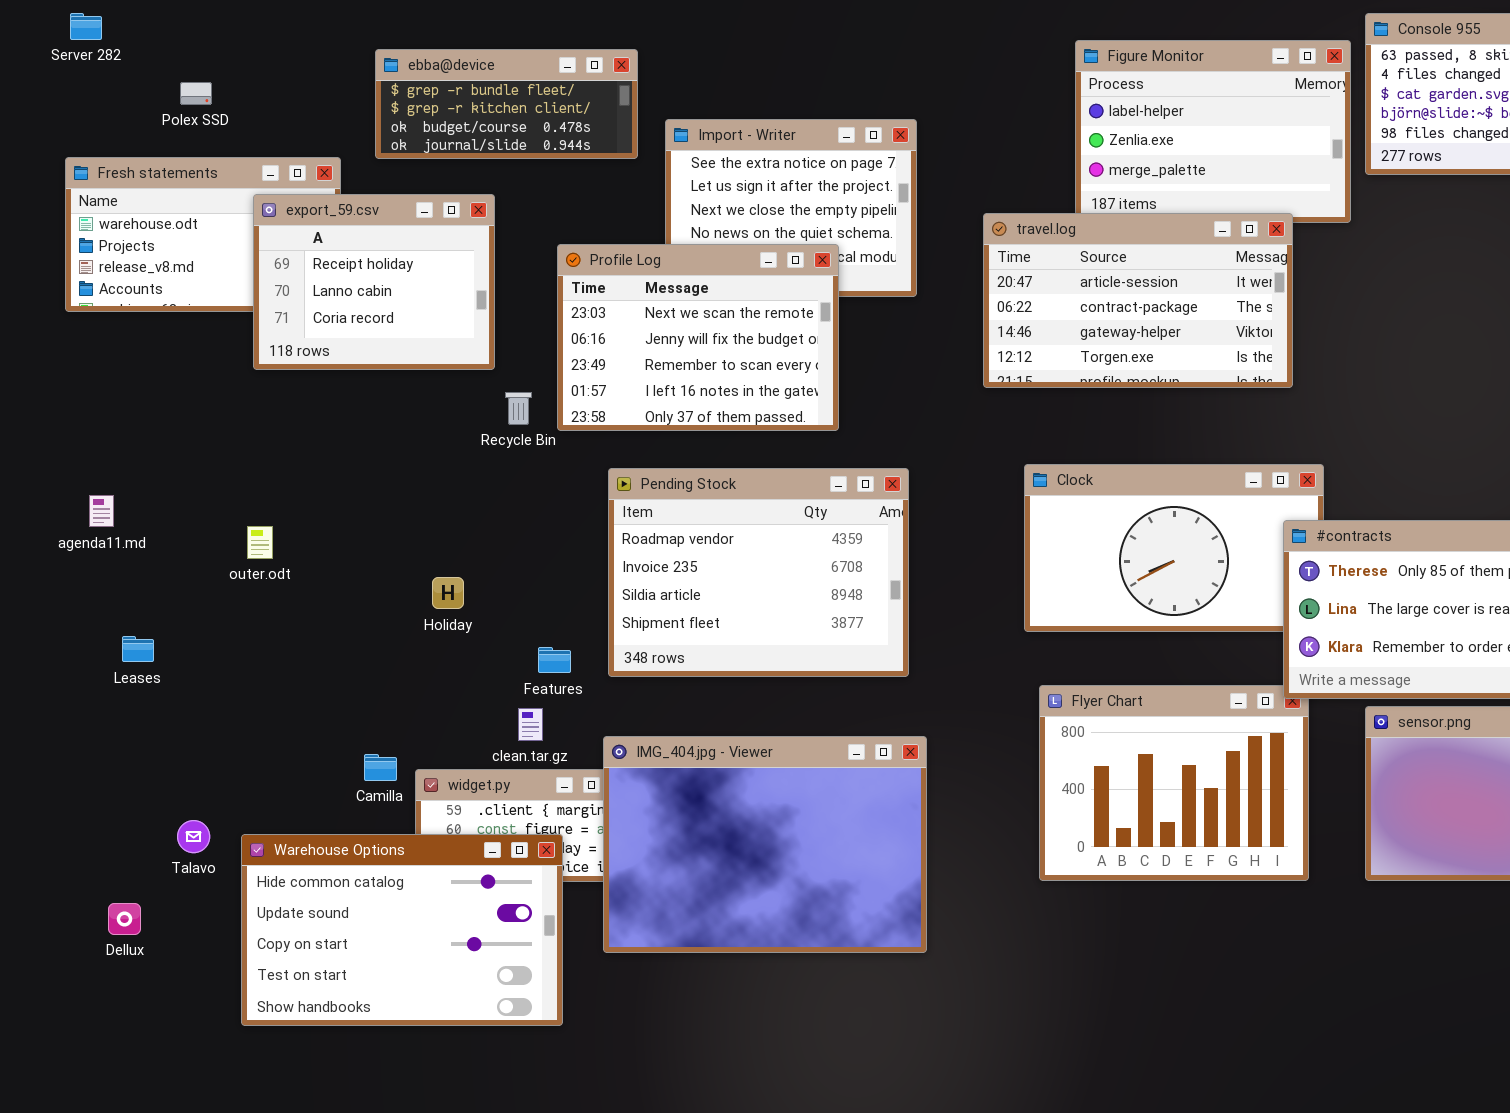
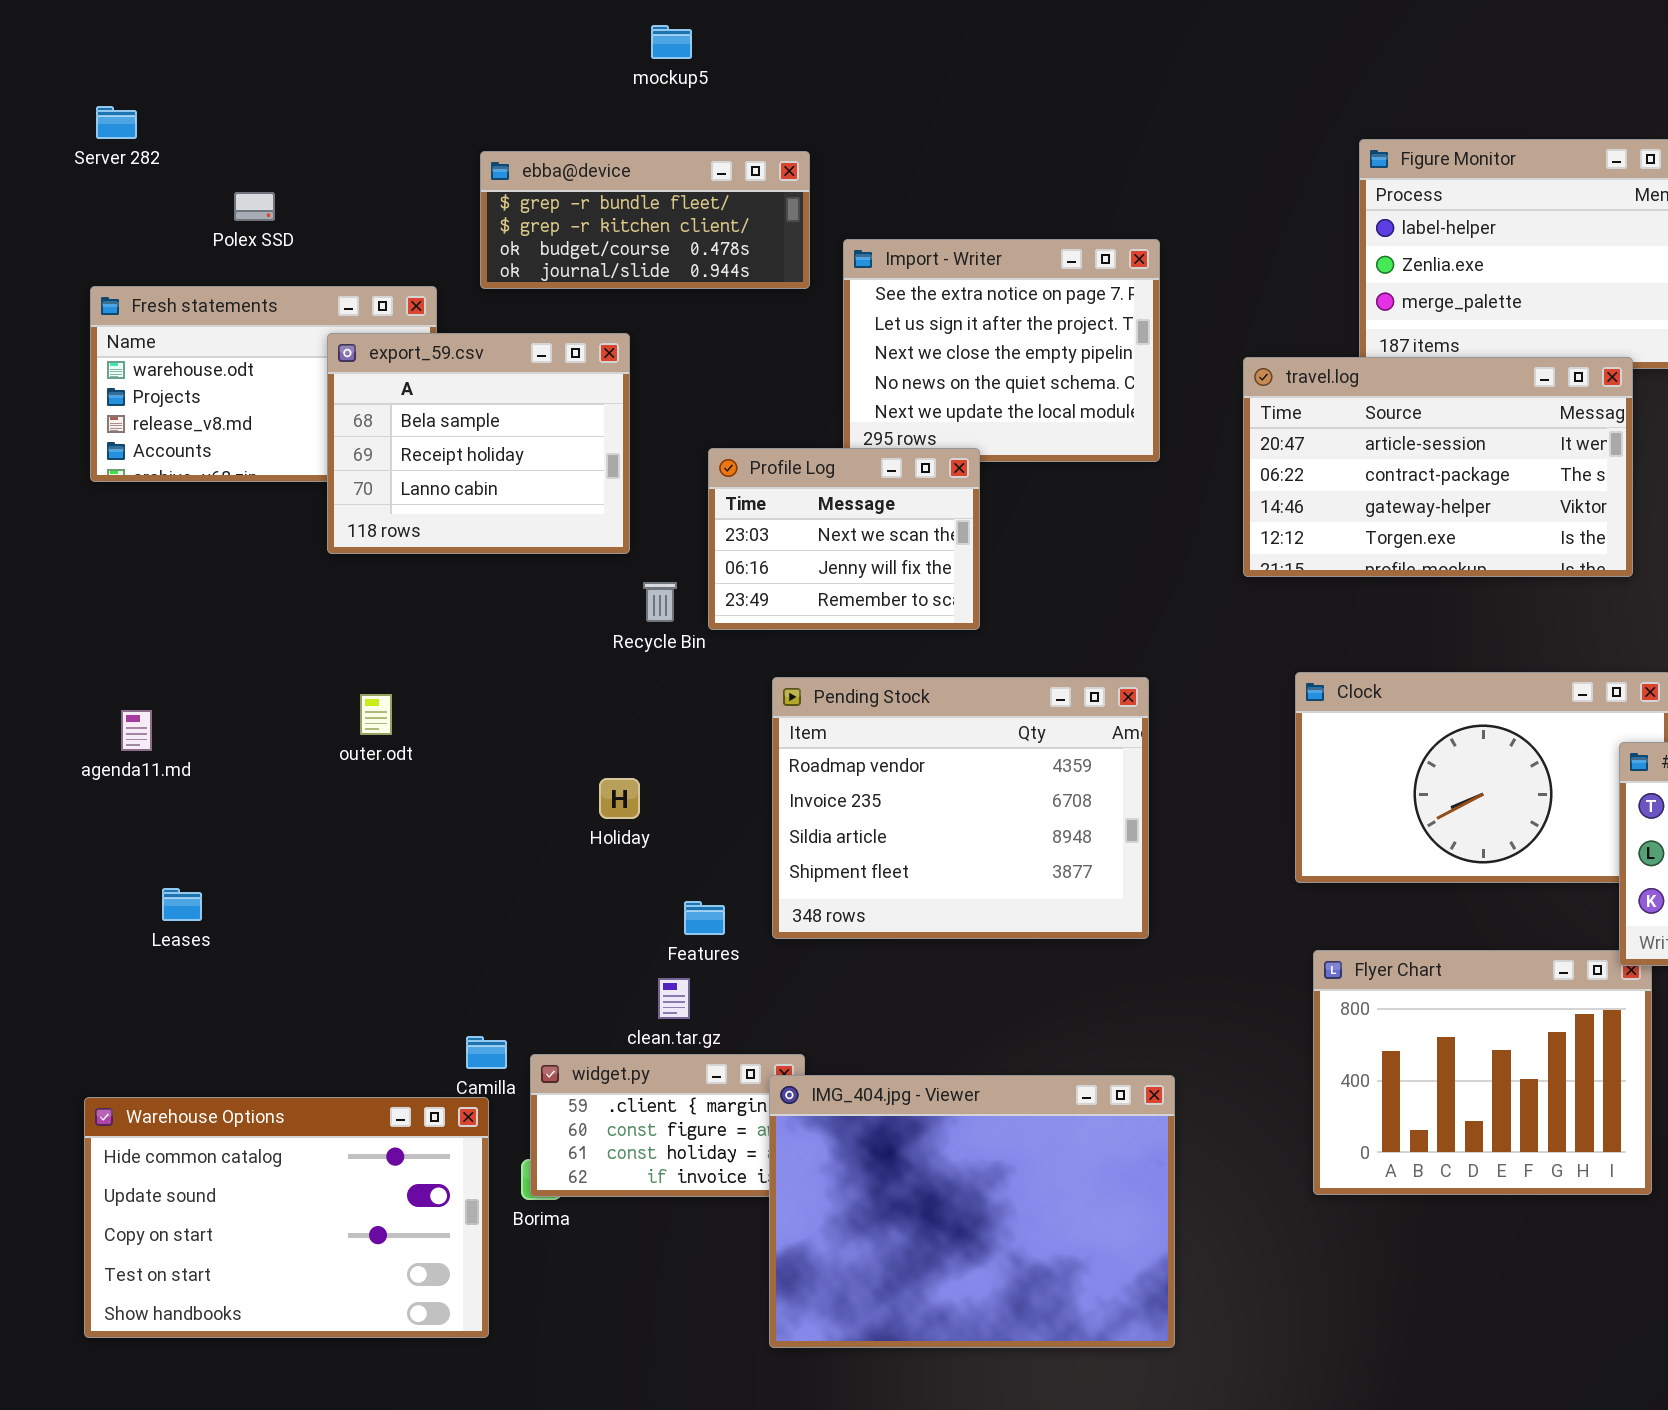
export_59.csv: [253,194,495,370] -> [327,333,630,554], scrolled up 1 row
Profile Log: [557,244,839,431] -> [708,448,980,630], resized
outer.odt: [247,526,273,559] -> [360,694,392,735], moved
Holiday: [432,577,464,609] -> [599,778,640,819], moved
IMG_404.jpg - Viewer: [603,736,927,953] -> [769,1075,1175,1348], moved
Warehouse Options: [241,834,563,1026] -> [84,1097,489,1338], moved

